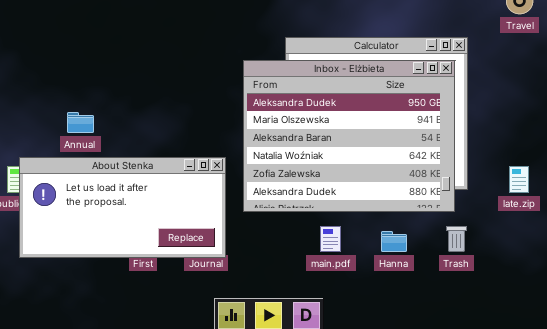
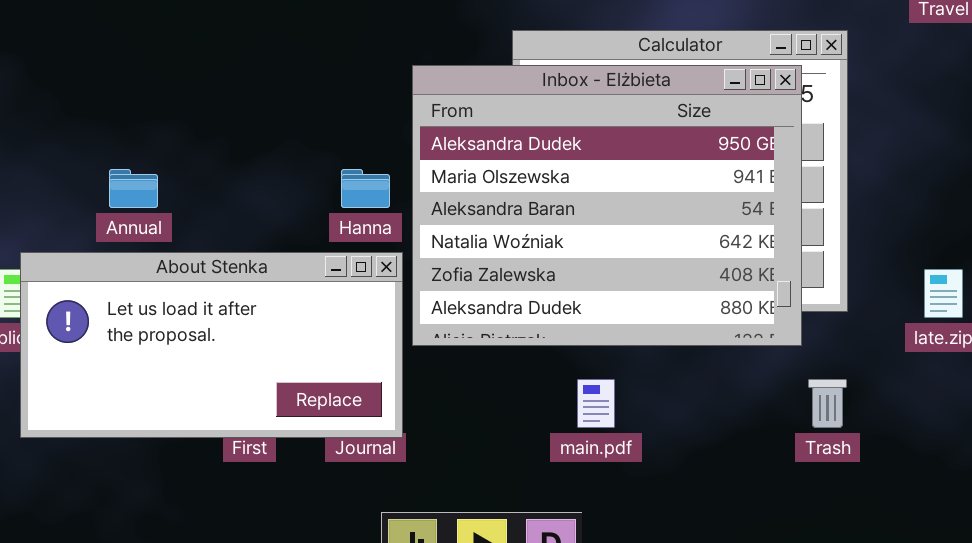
Inbox - Elżbieta: [243,60,455,212] -> [412,65,802,346], moved
Hanna: [381,231,407,252] -> [341,169,390,208], moved

